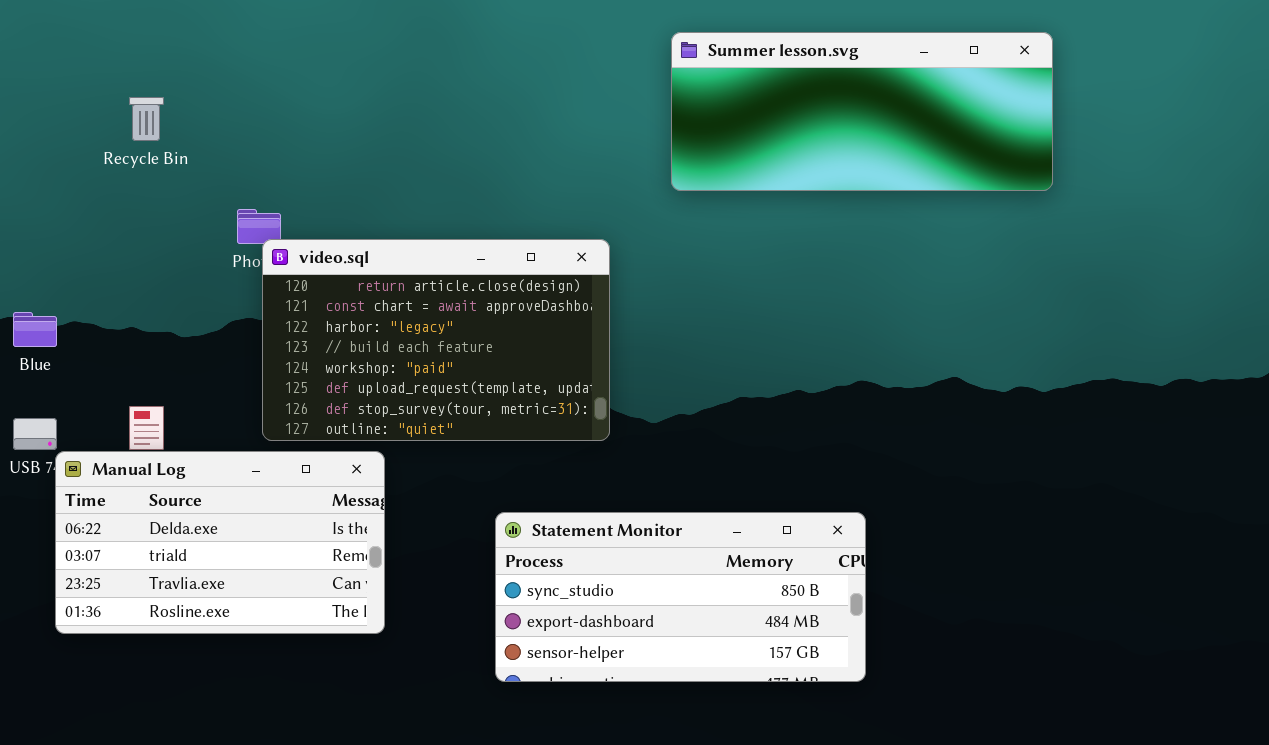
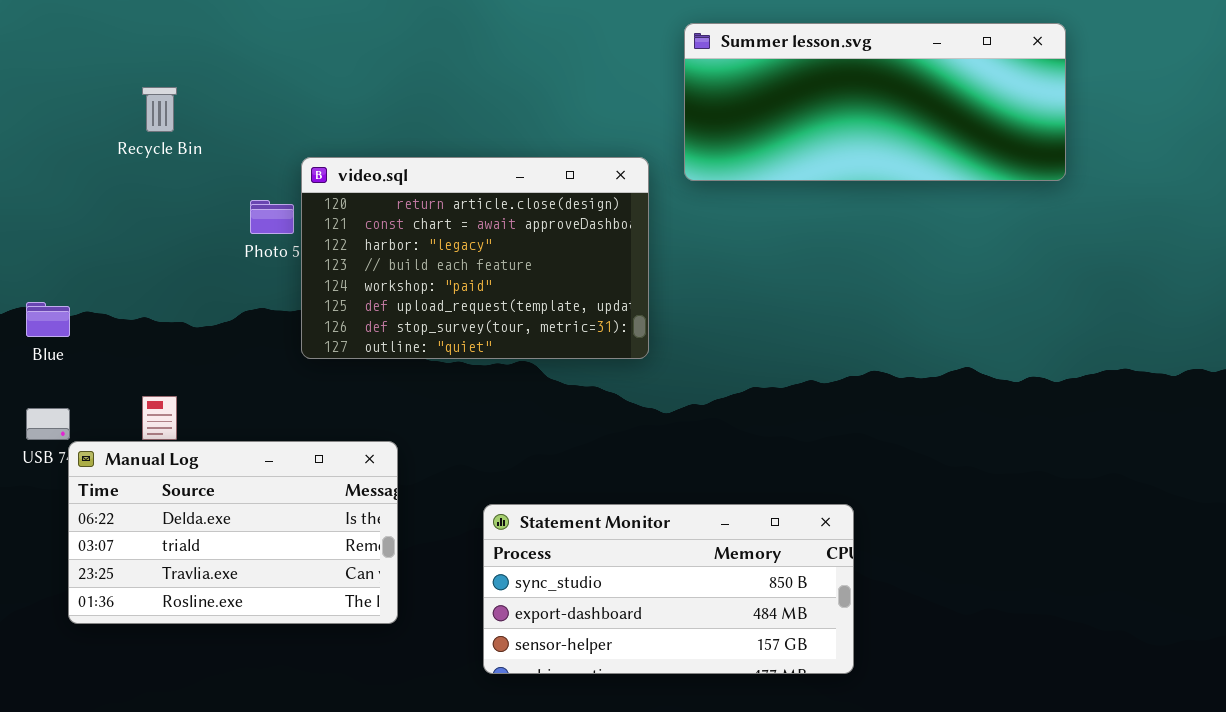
video.sql: [262,239,610,441] -> [301,157,649,359], moved
Statement Monitor: [495,512,866,682] -> [483,504,854,674], moved

